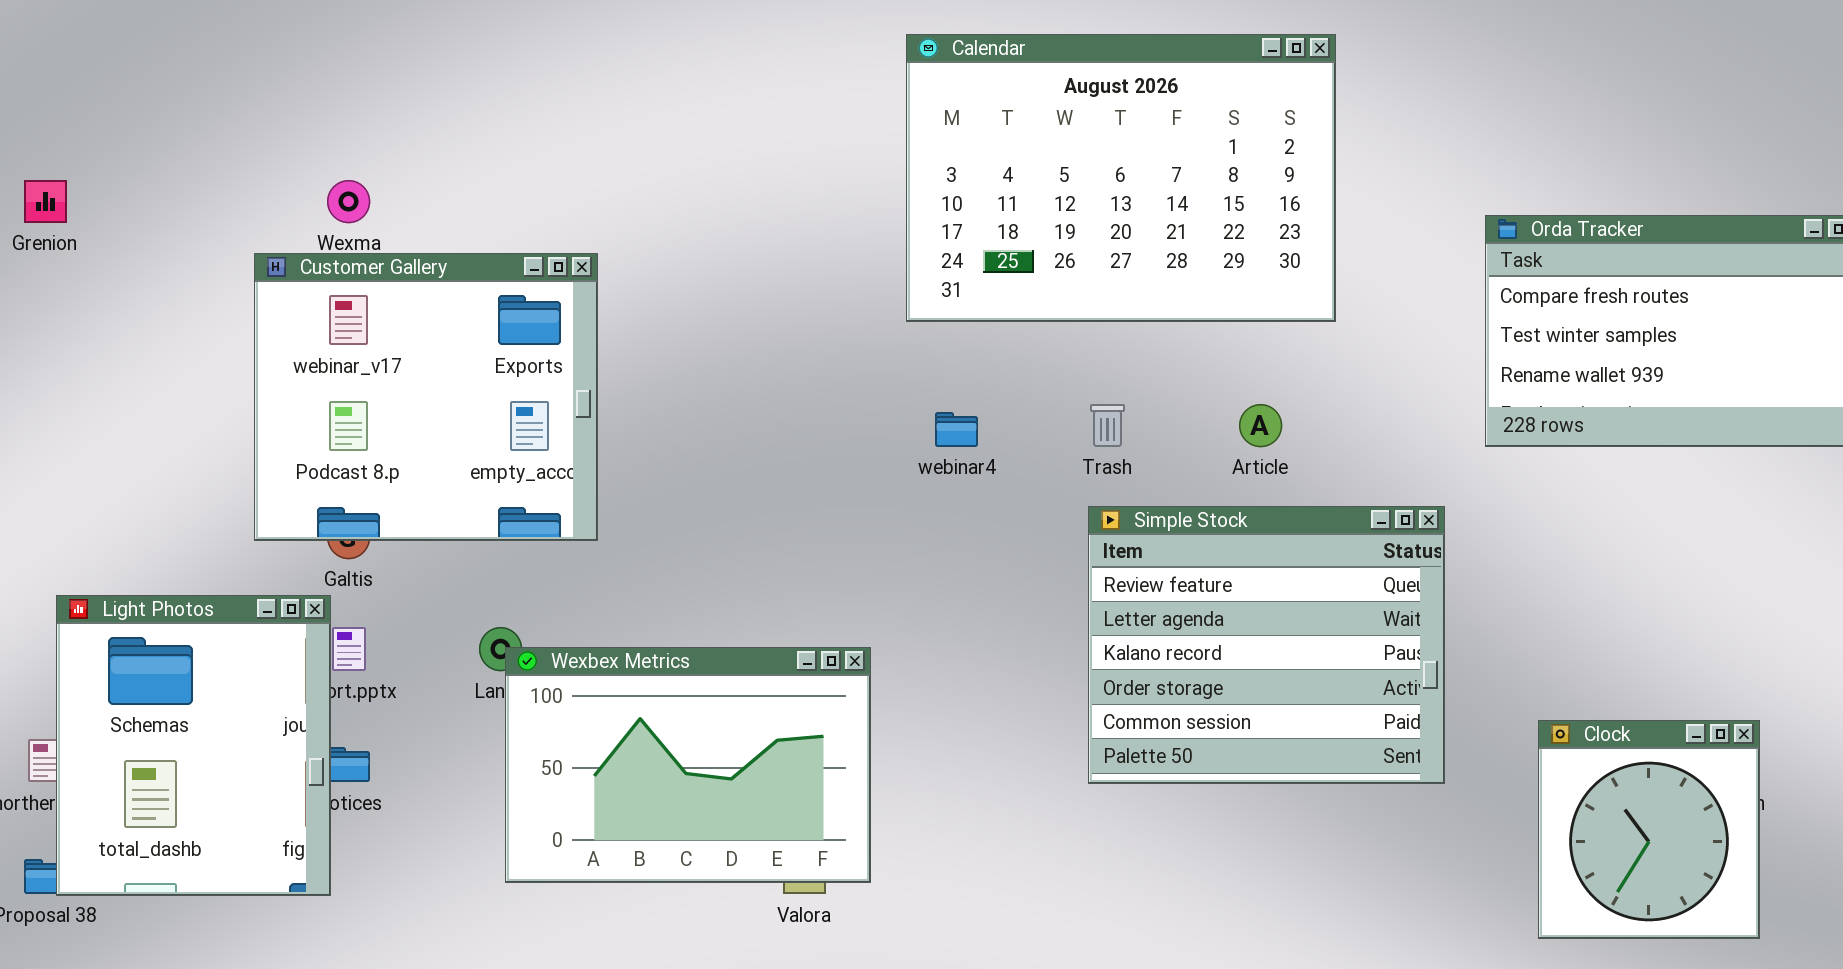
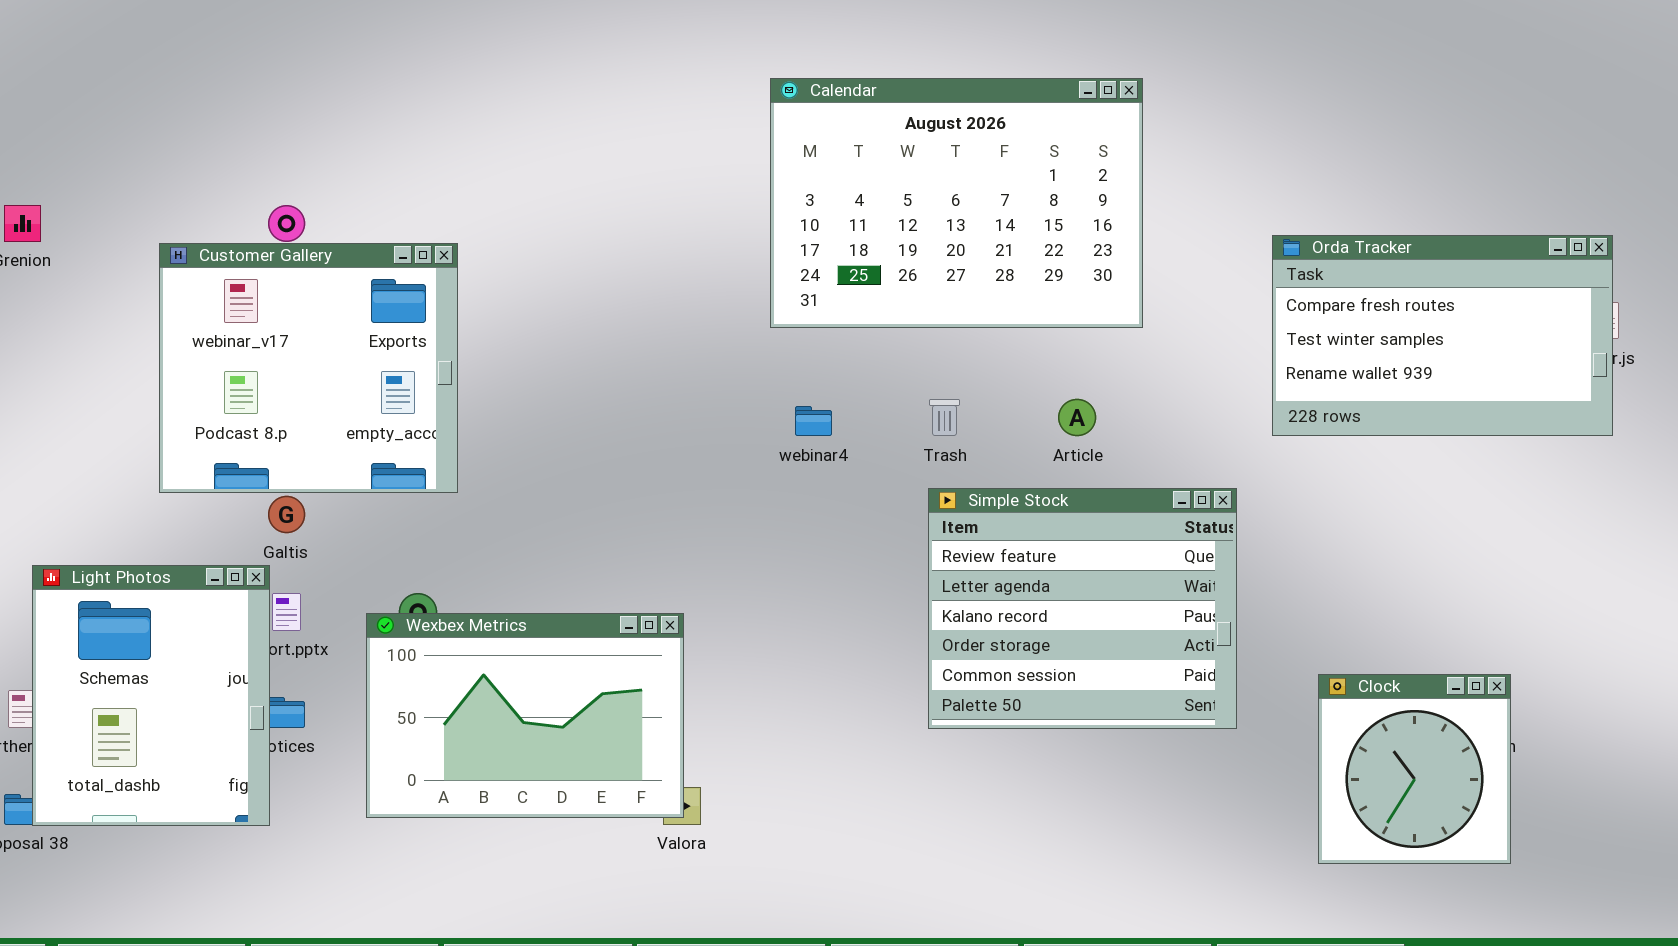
Customer Gallery: [254,253,598,541] -> [159,243,458,493], moved
Wexbex Metrics: [505,647,871,883] -> [366,613,684,818], moved

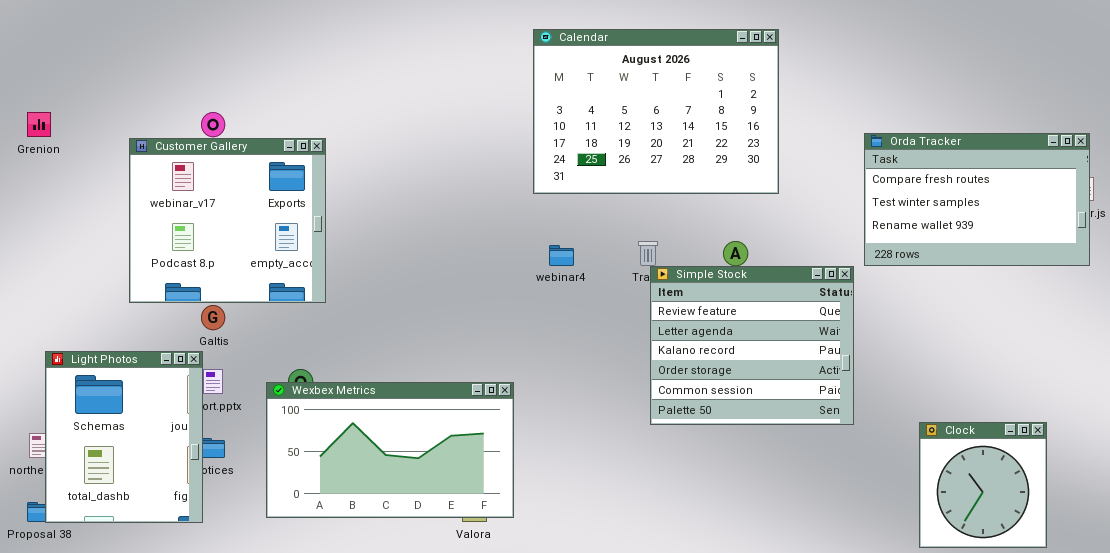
Simple Stock: [928,488,1237,729] -> [650,266,854,425], moved
Wexbex Metrics: [366,613,684,818] -> [266,382,514,518], resized
Clock: [1318,674,1511,864] -> [919,422,1047,548], moved

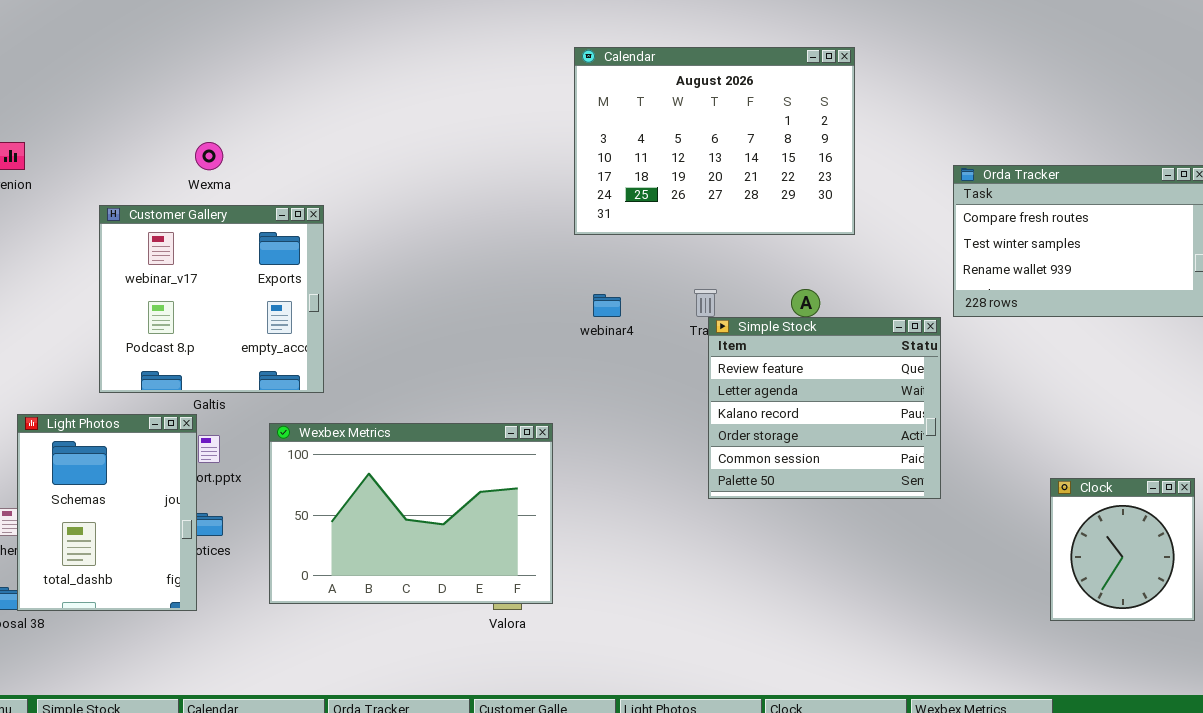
Customer Gallery: [129,138,326,303] -> [99,205,324,393], moved
Wexbex Metrics: [266,382,514,518] -> [269,423,553,604], resized
Clock: [919,422,1047,548] -> [1050,478,1195,621], moved

